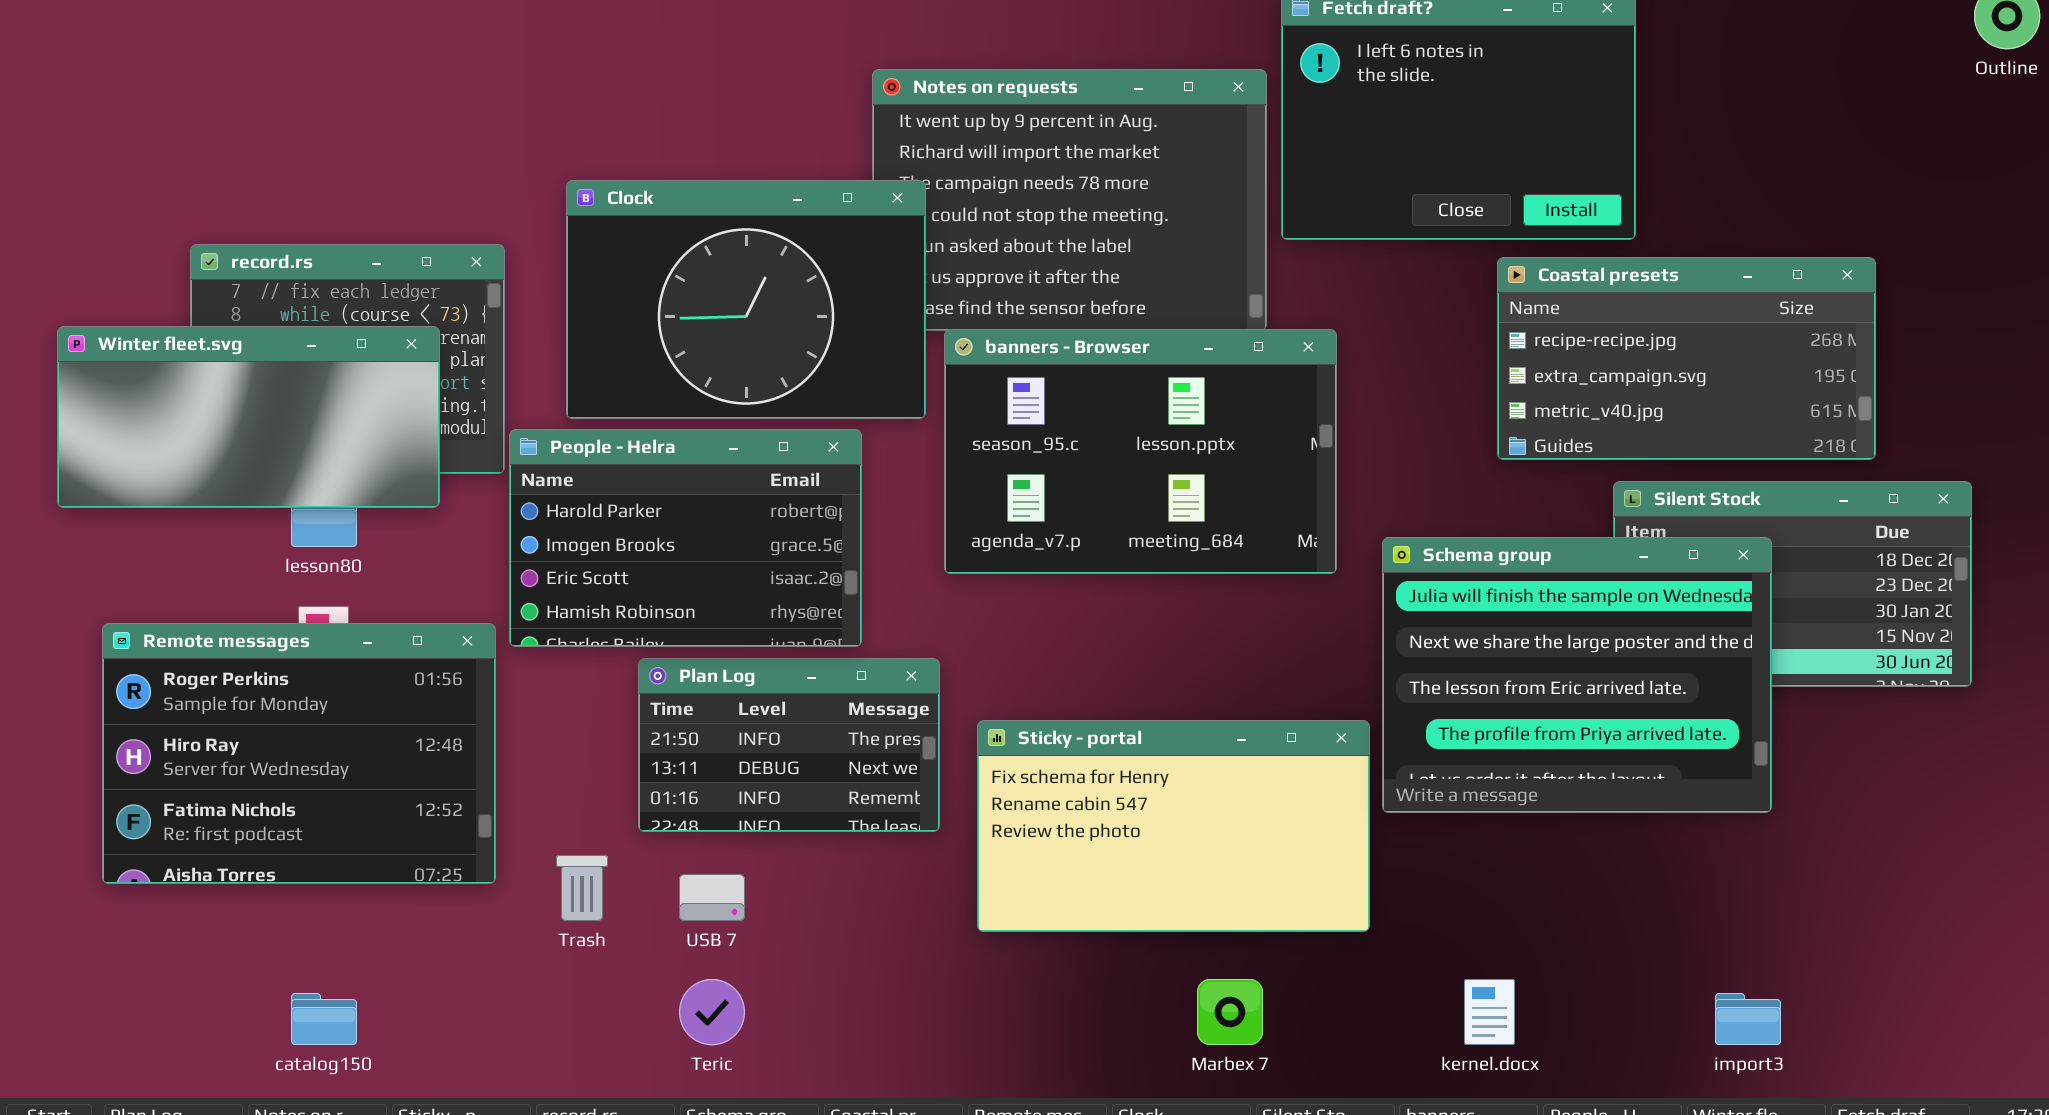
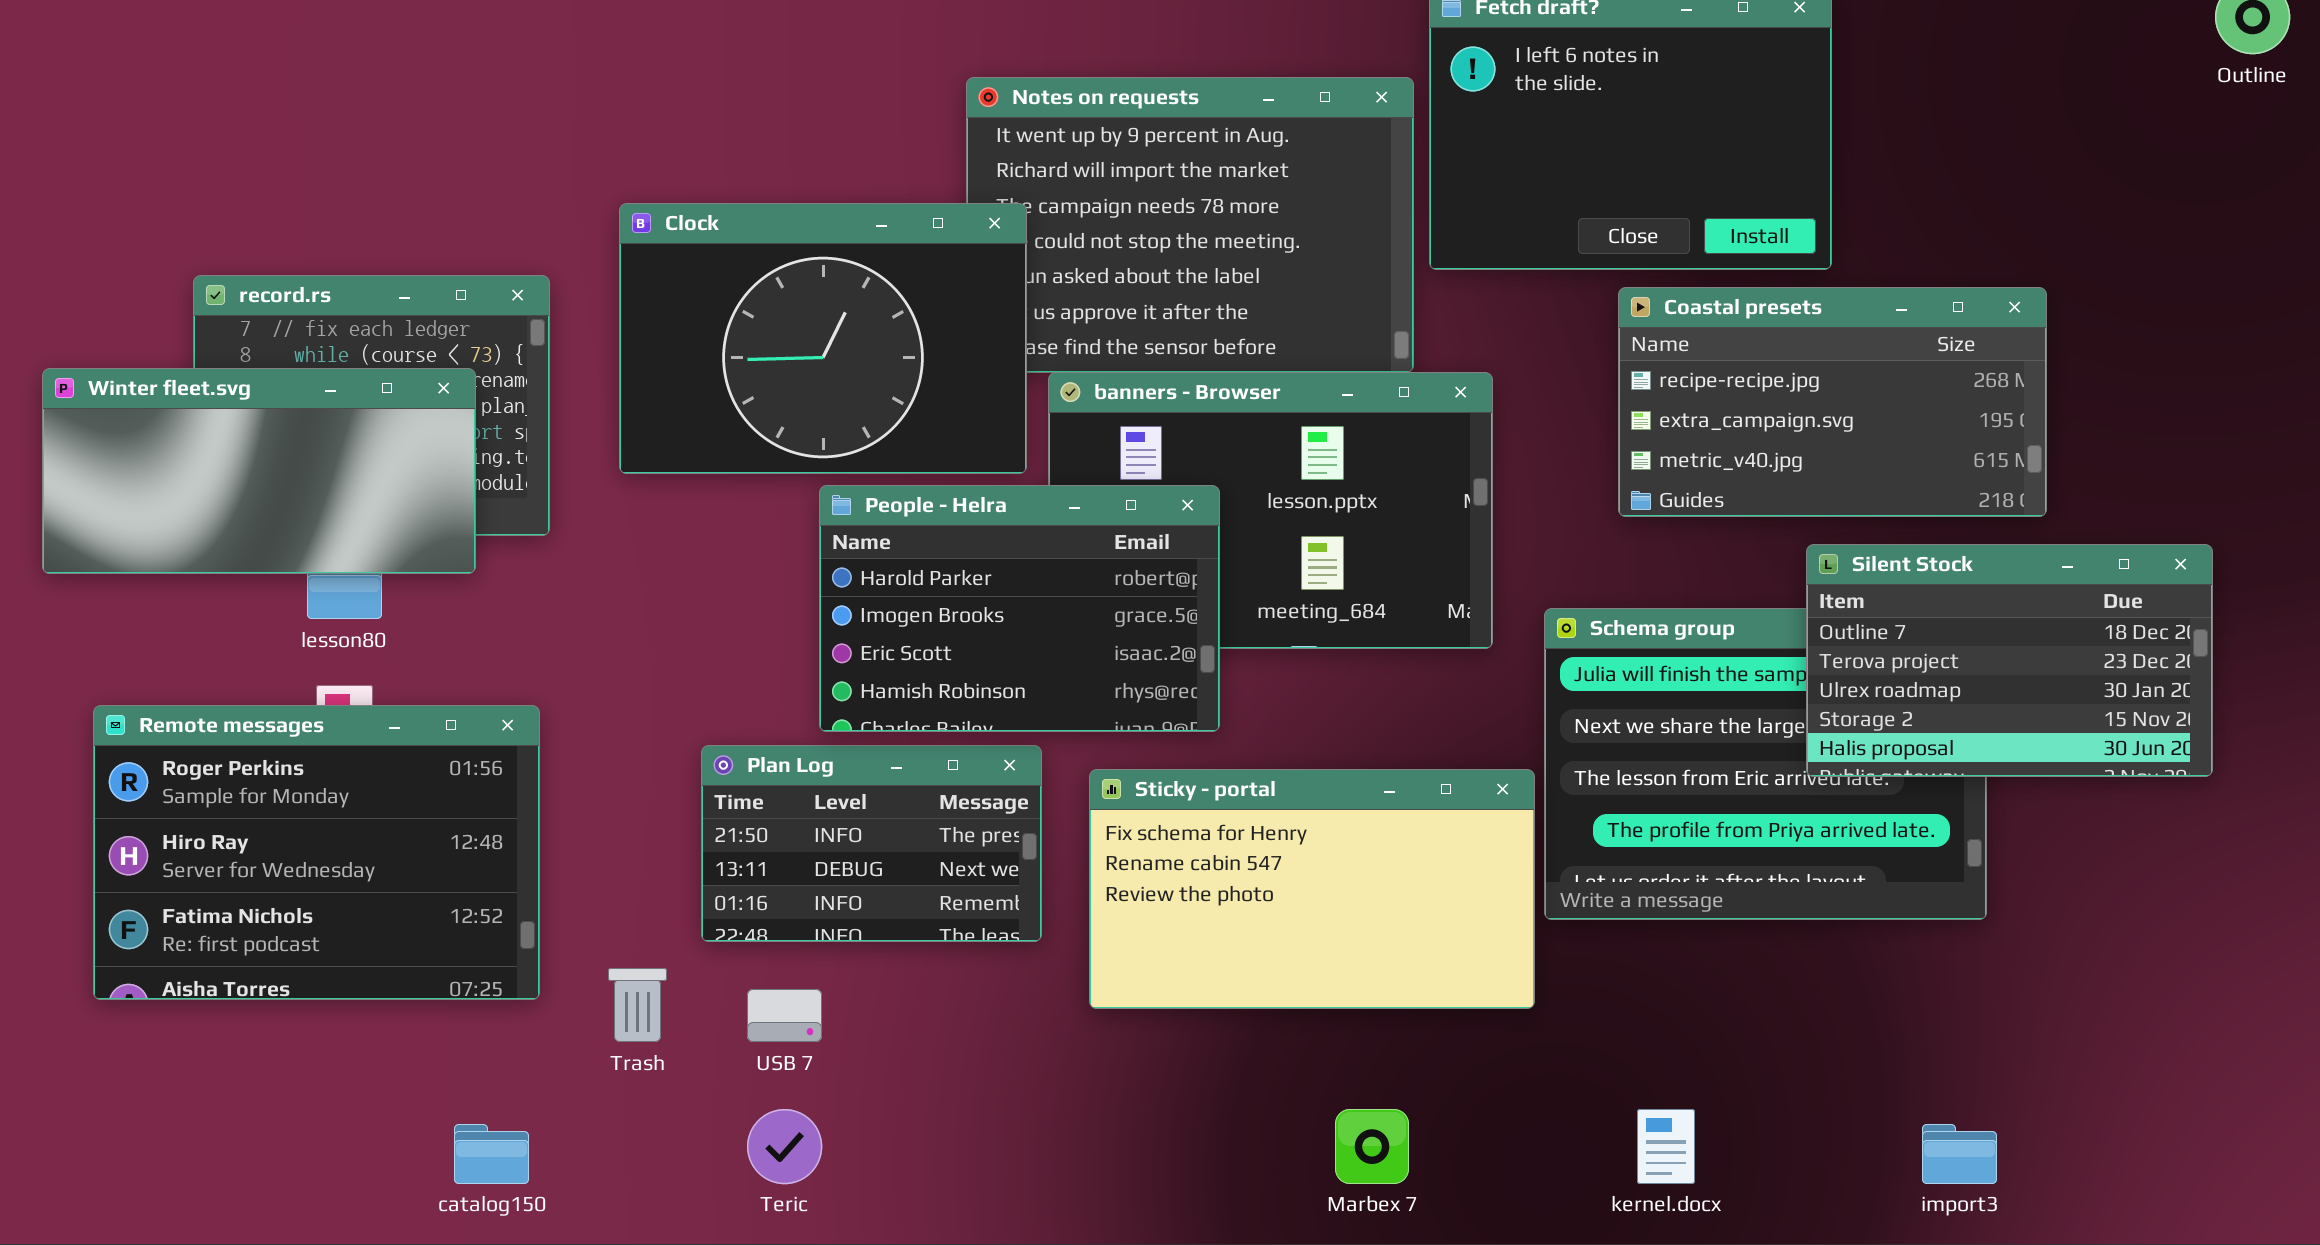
Coastal presets: [1497,257,1876,460] -> [1618,287,2047,517], moved
People - Helra: [509,429,862,647] -> [819,485,1220,732], moved
Silent Stock: [1613,481,1972,687] -> [1806,544,2213,777], raised
Sticky - portal: [977,720,1370,932] -> [1089,769,1535,1009], moved
catalog150: [291,993,357,1045] -> [454,1124,529,1184], moved

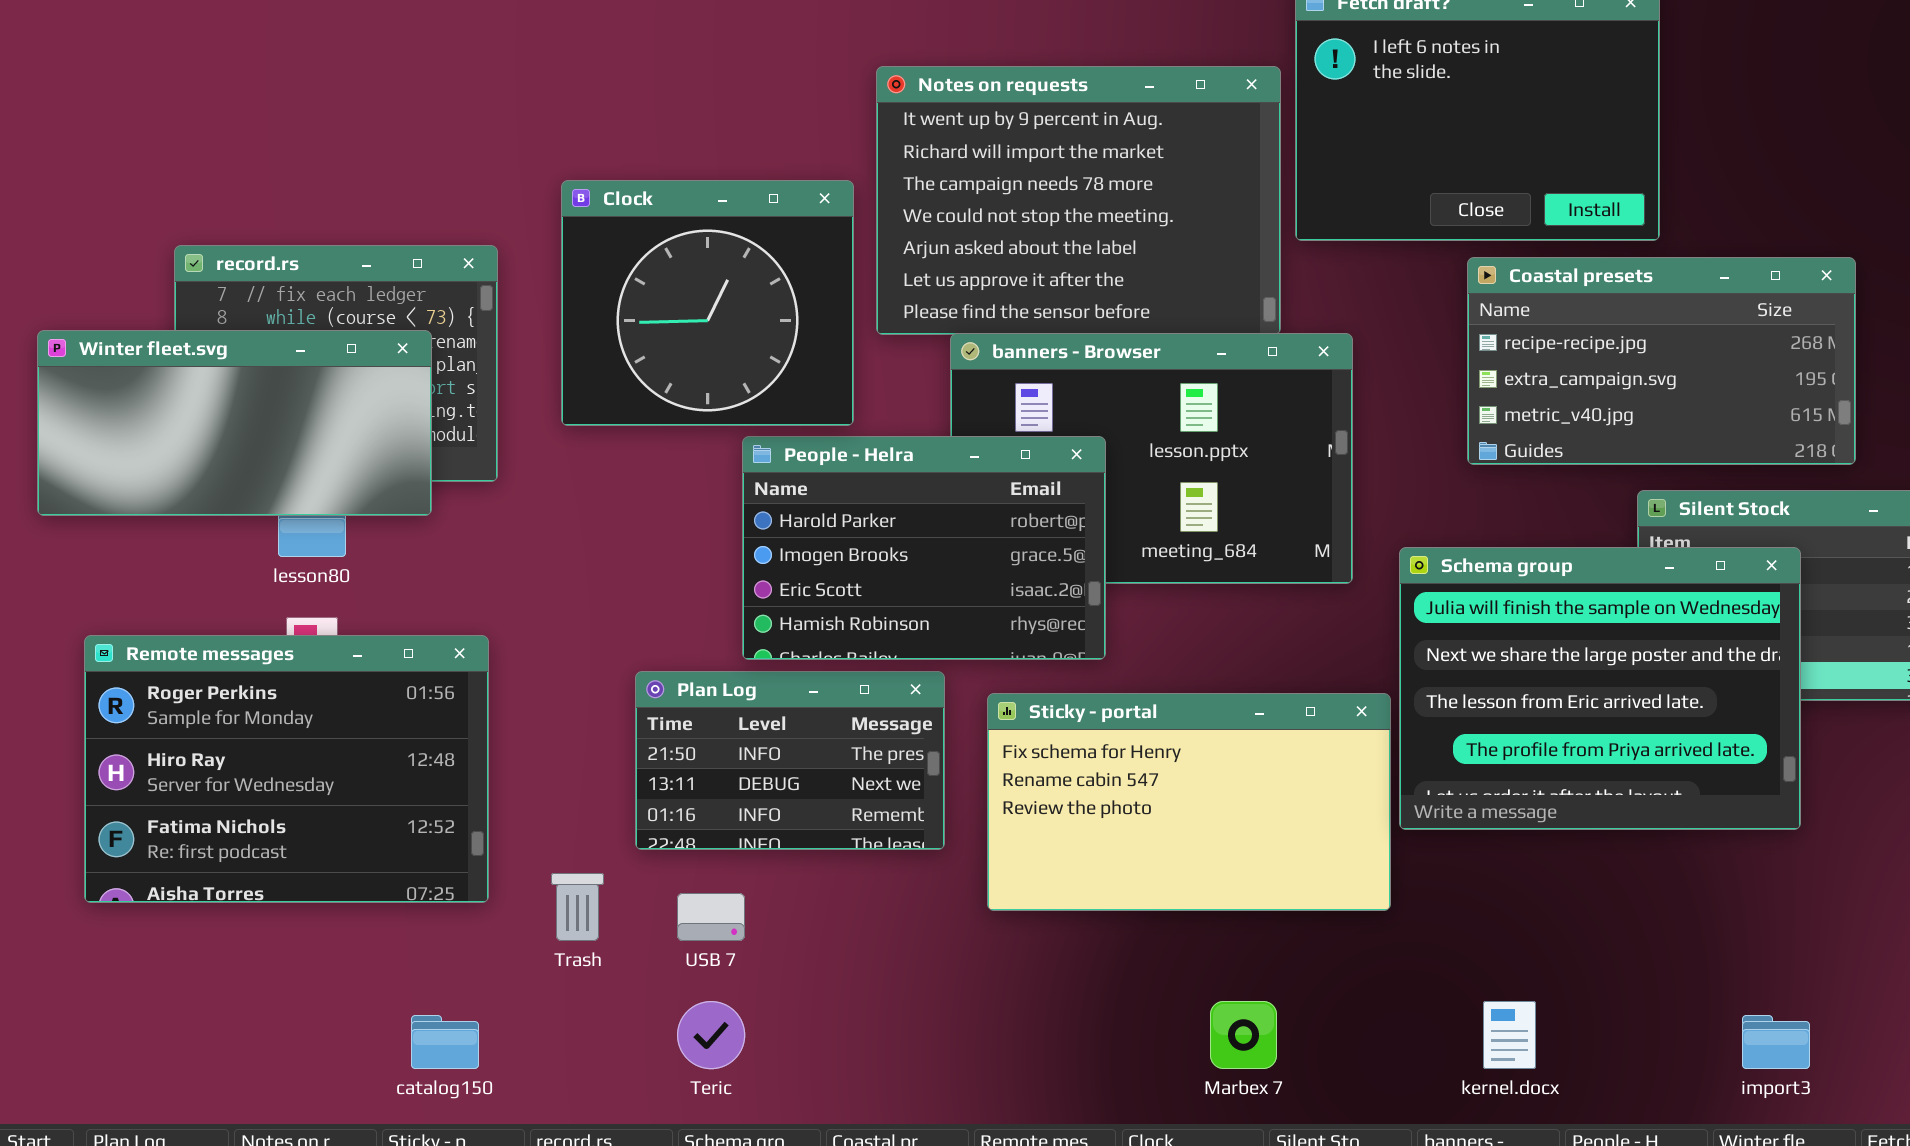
Clock: [619,203,1027,474] -> [561,180,854,426], resized
Schema group: [1544,608,1987,920] -> [1399,547,1801,830], raised

